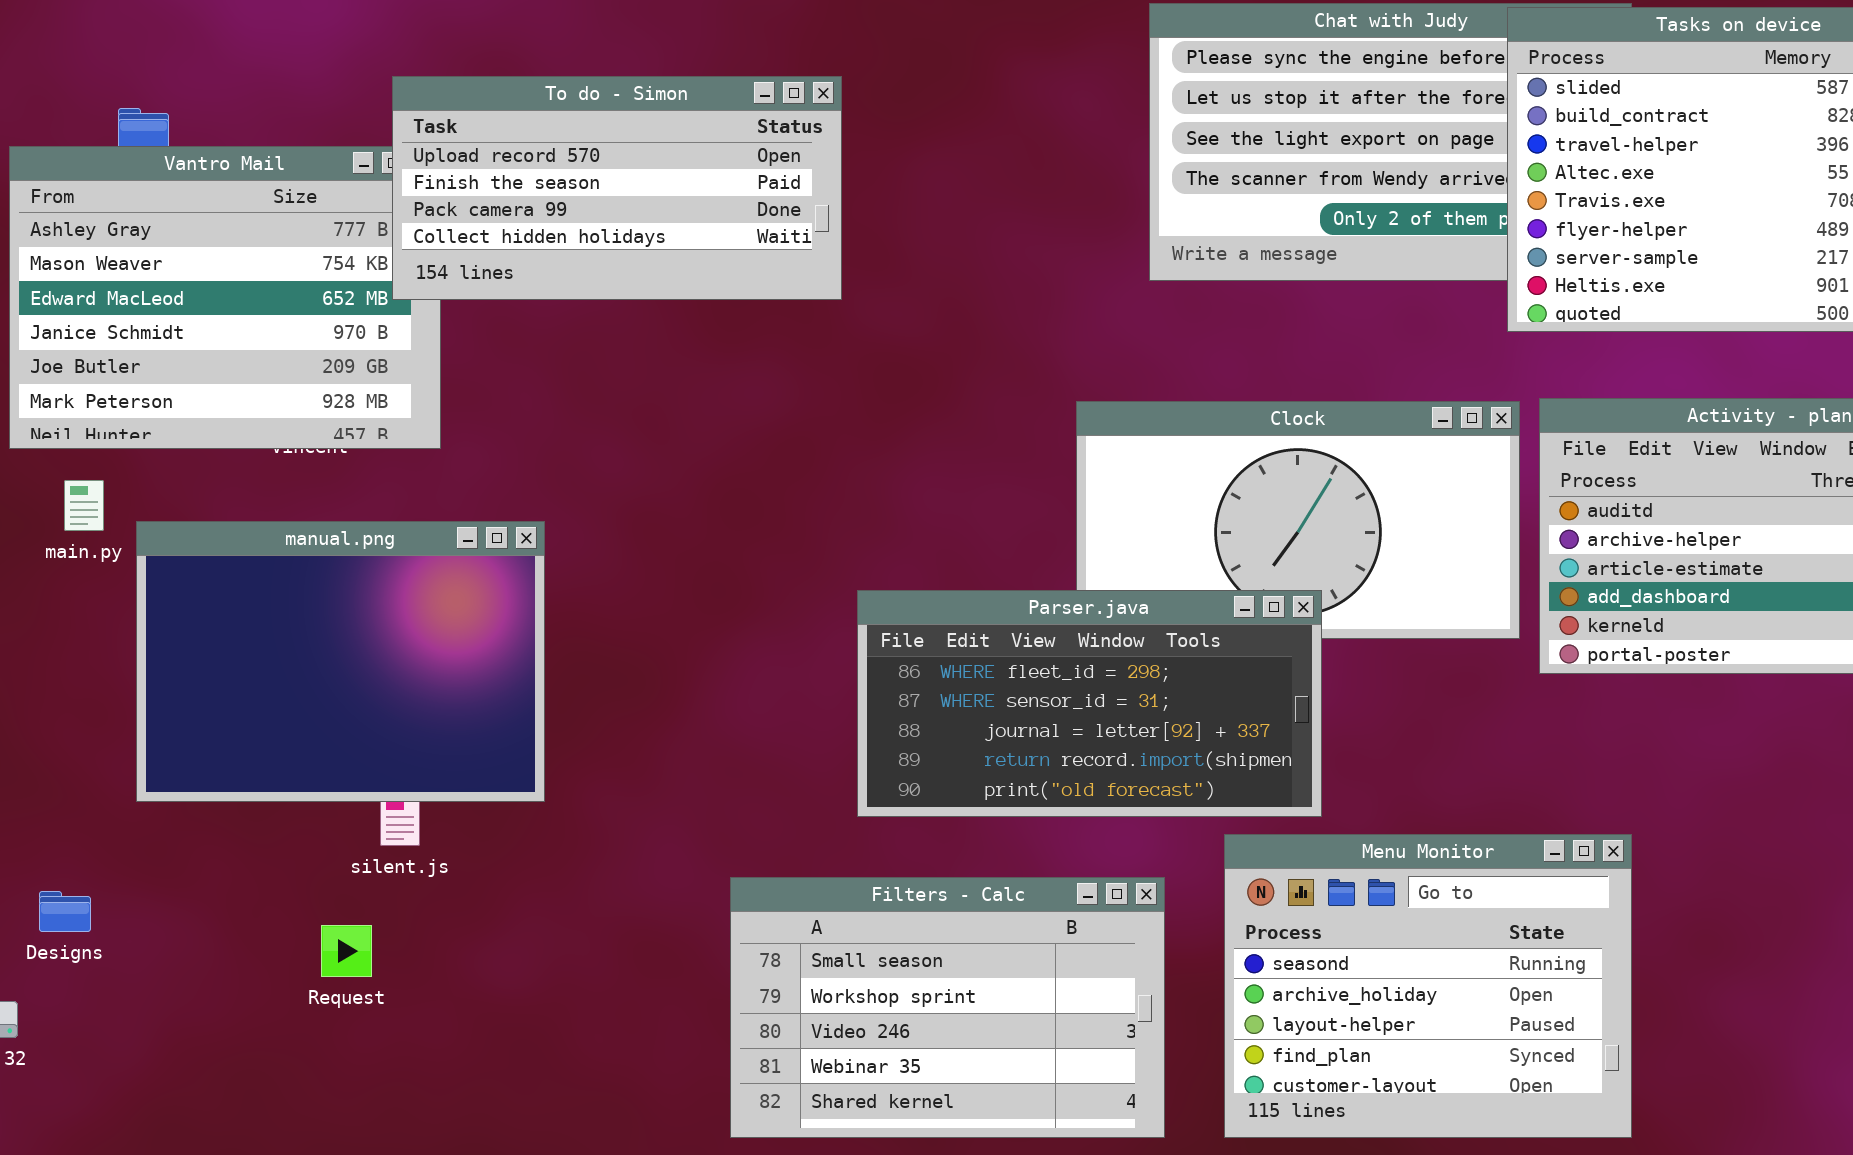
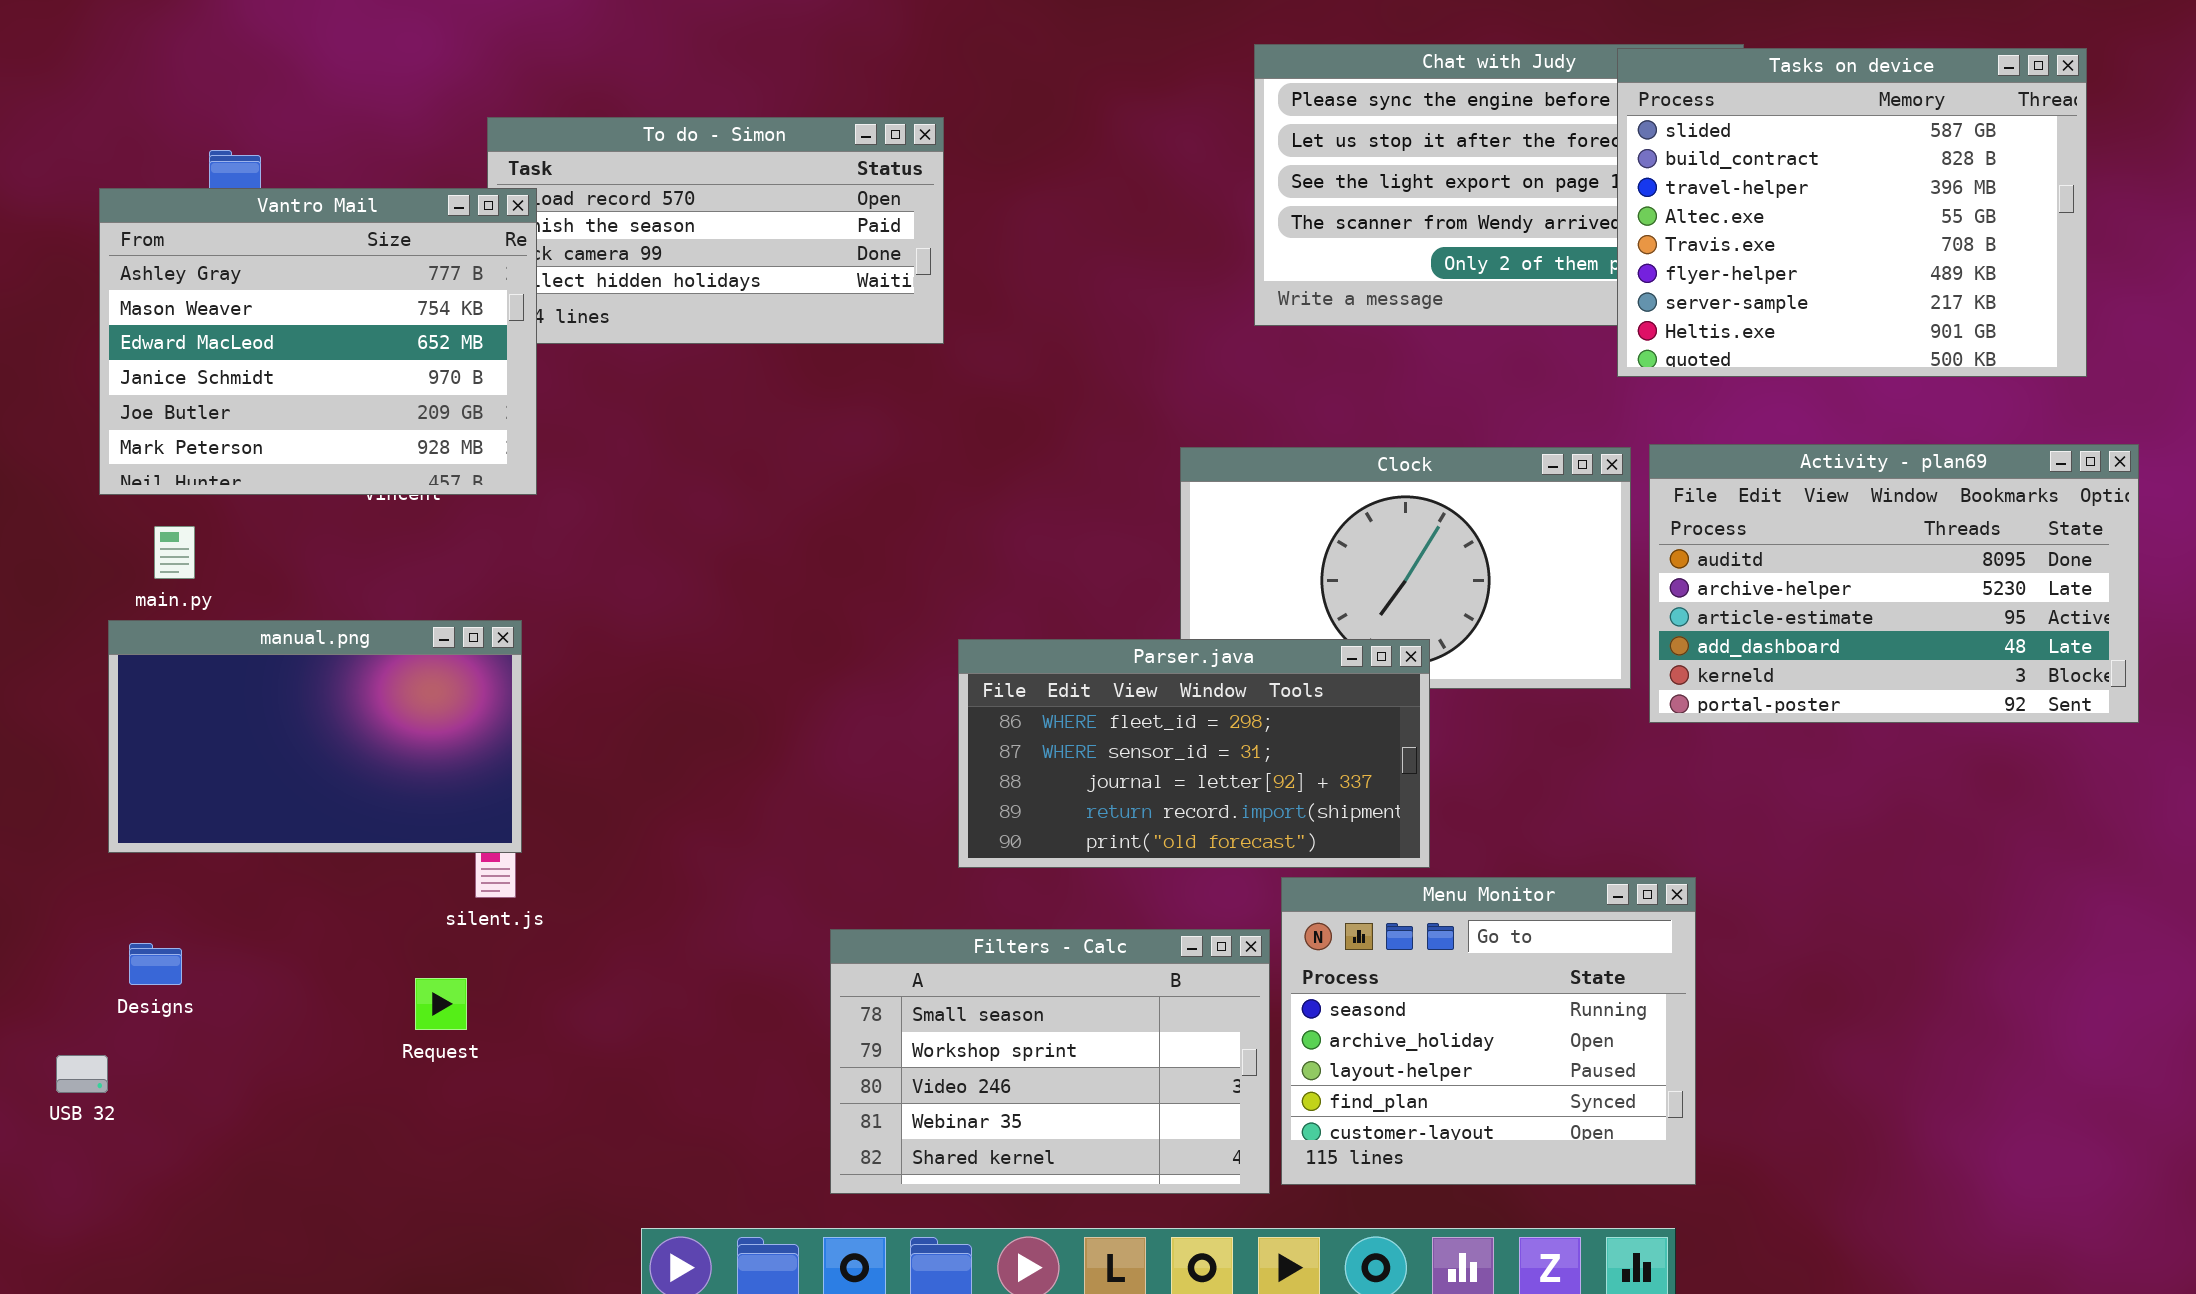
Vantro Mail: [9,146,441,449] -> [99,188,537,495], raised
manual.png: [136,521,545,802] -> [108,620,522,853], moved, resized
Menu Monitor: [1224,834,1632,1138] -> [1281,877,1696,1185], moved

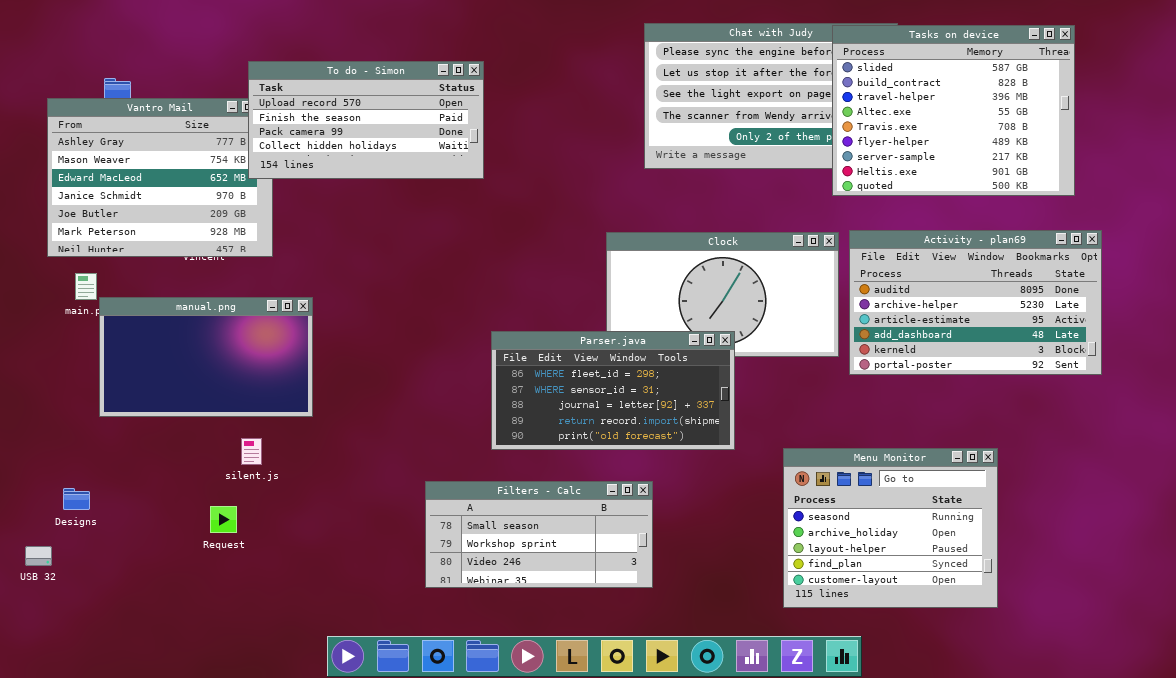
To do - Simon: [487,117,944,344] -> [248,61,484,179], raised
manual.png: [108,620,522,853] -> [99,297,313,417], moved
Menu Monitor: [1281,877,1696,1185] -> [783,448,998,608], moved
Filters - Calc: [830,929,1270,1194] -> [425,481,653,588], resized

